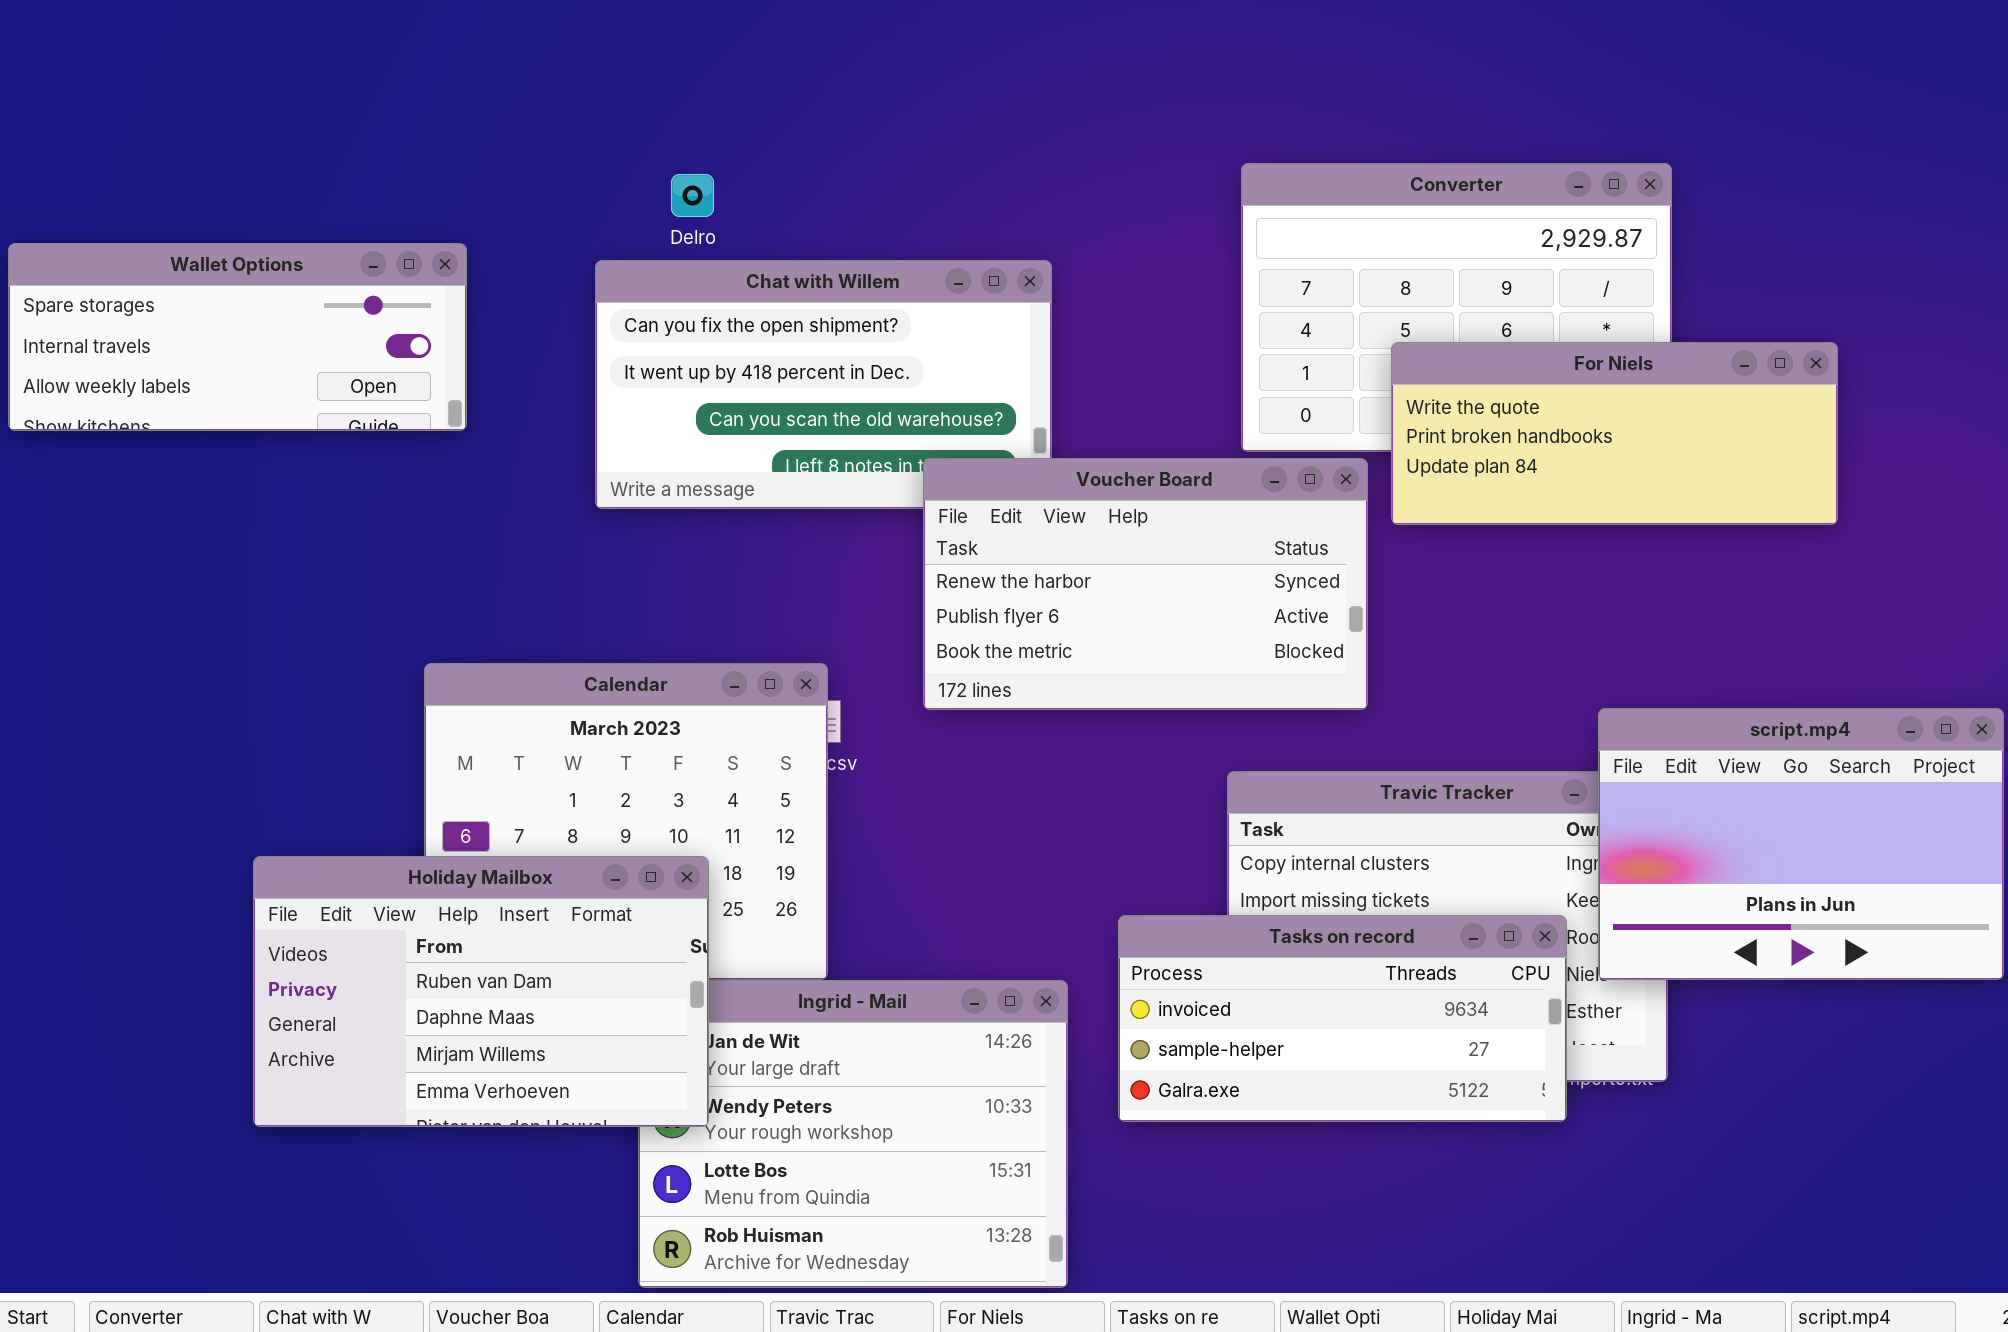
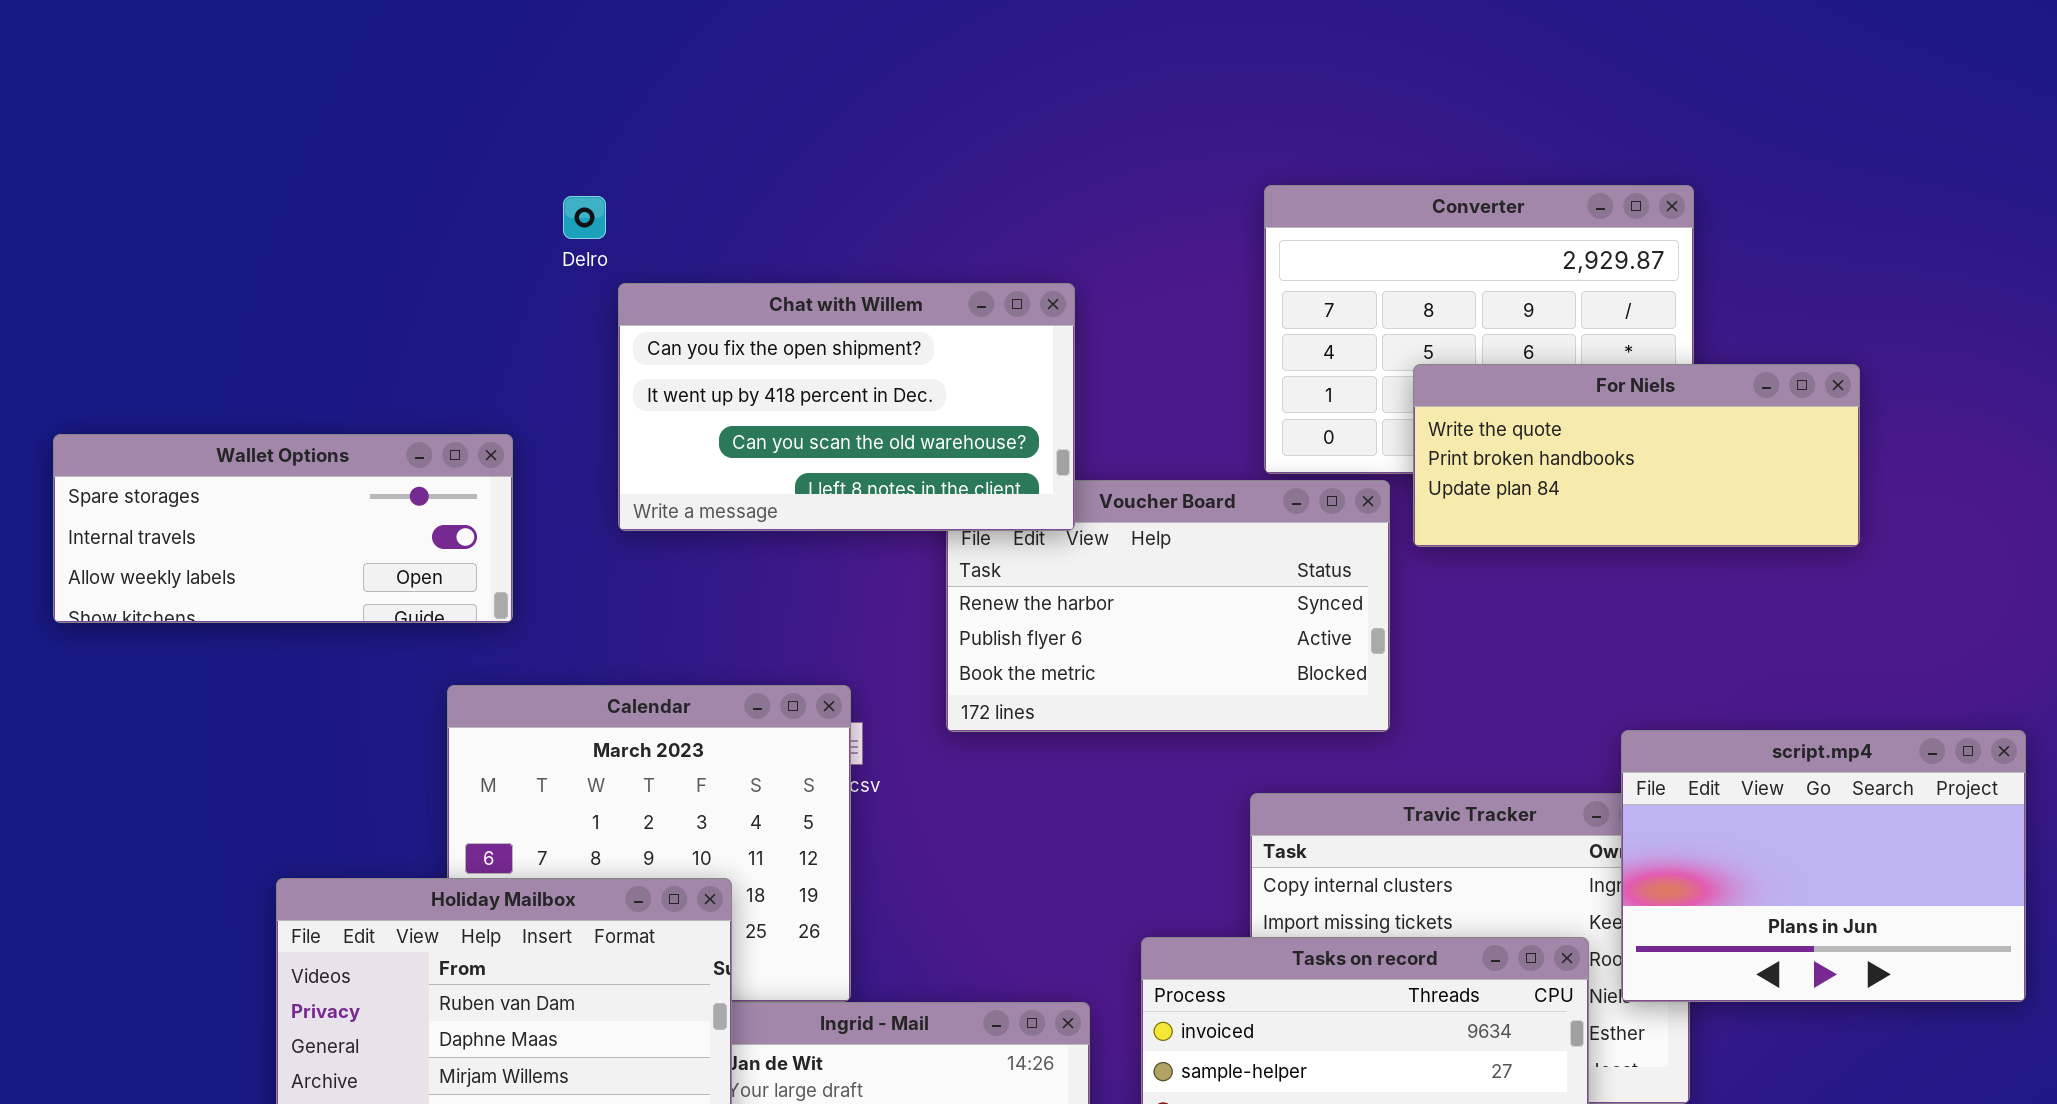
Delro: [671,174,714,217] -> [563,196,606,239], moved
Wallet Options: [8,243,467,431] -> [53,434,513,623], moved
Chat with Willem: [595,260,1052,509] -> [618,283,1075,531], raised

